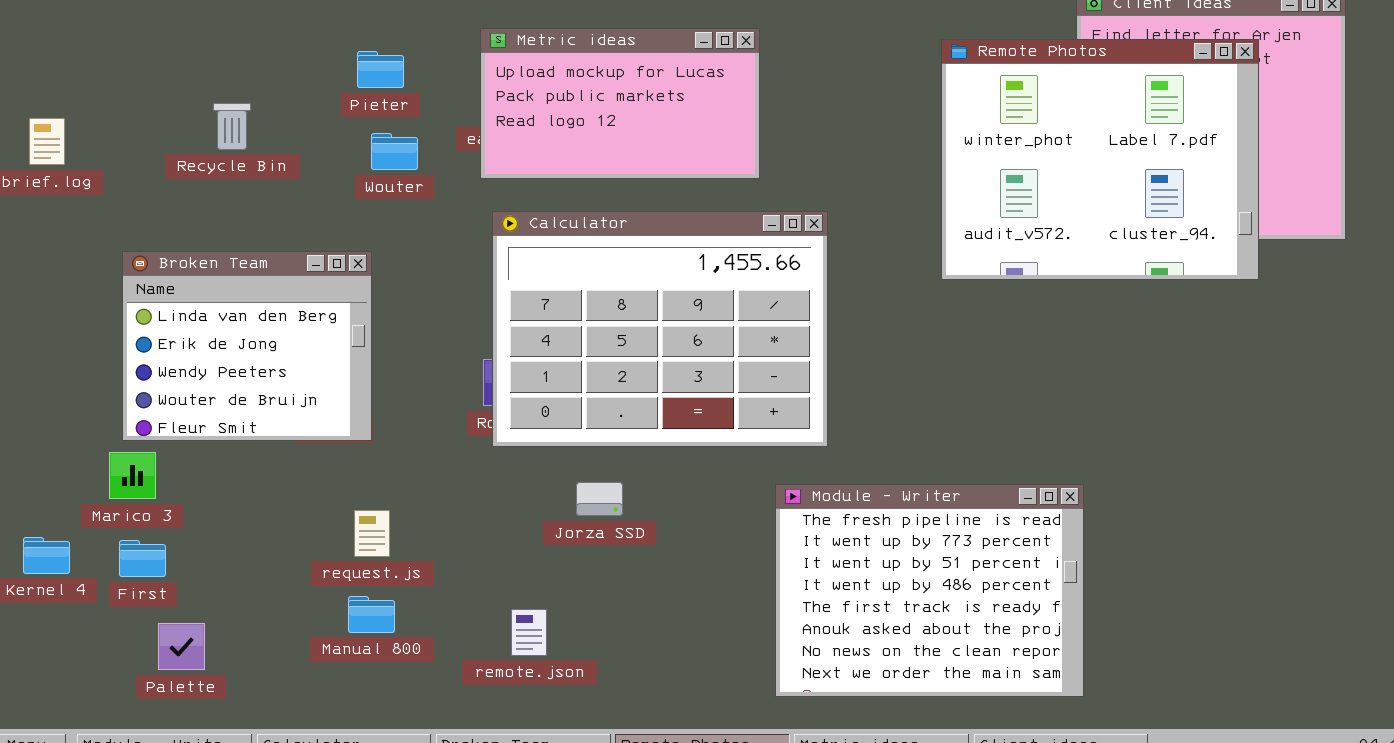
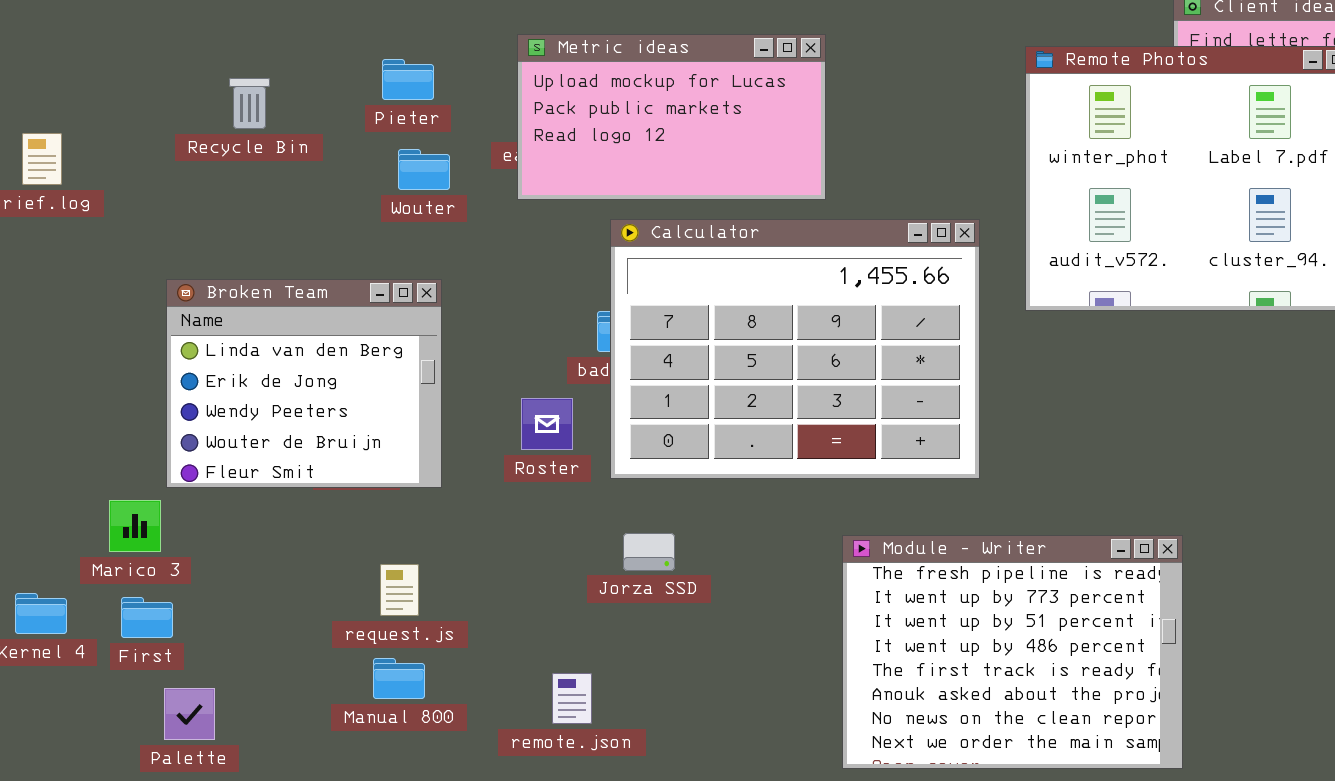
Recycle Bin: [213,103,251,150] -> [229,78,270,129], moved
Calculator: [492,211,828,447] -> [610,219,980,479], moved
Broken Team: [122,251,372,441] -> [166,279,442,488], moved

